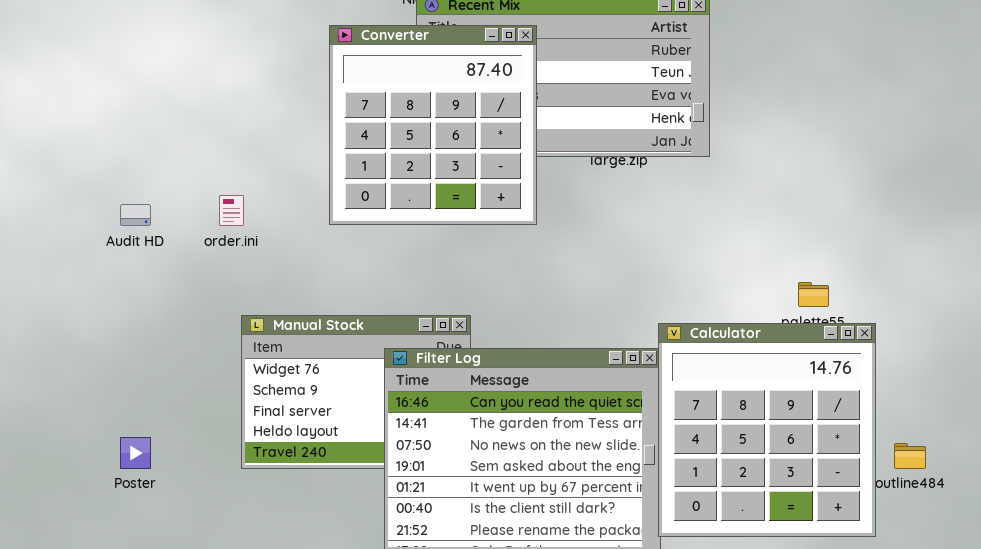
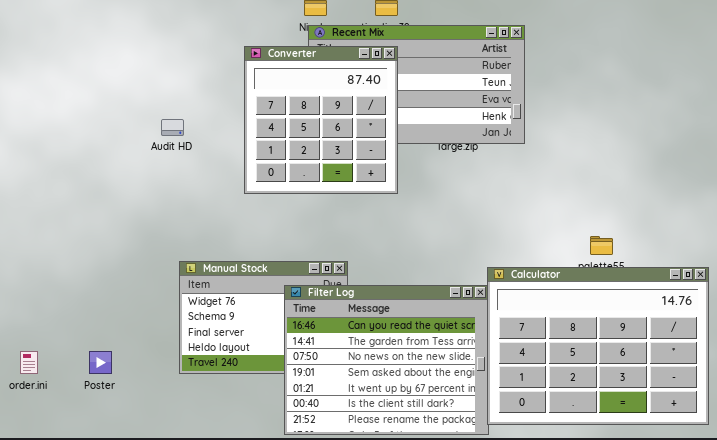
order.ini: [219,195,244,226] -> [20,351,38,374], moved
Audit HD: [120,204,151,226] -> [161,119,184,136], moved
Calculator: [658,323,876,537] -> [487,267,709,425], resized

